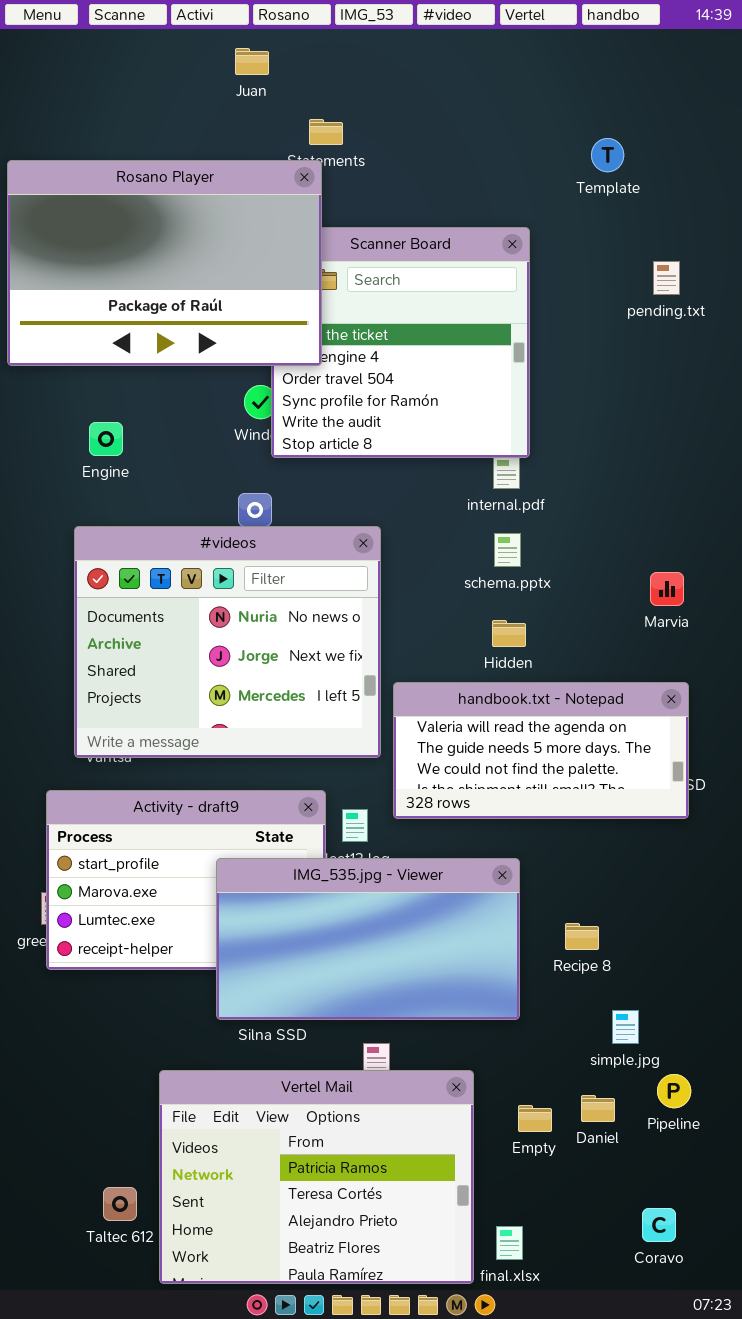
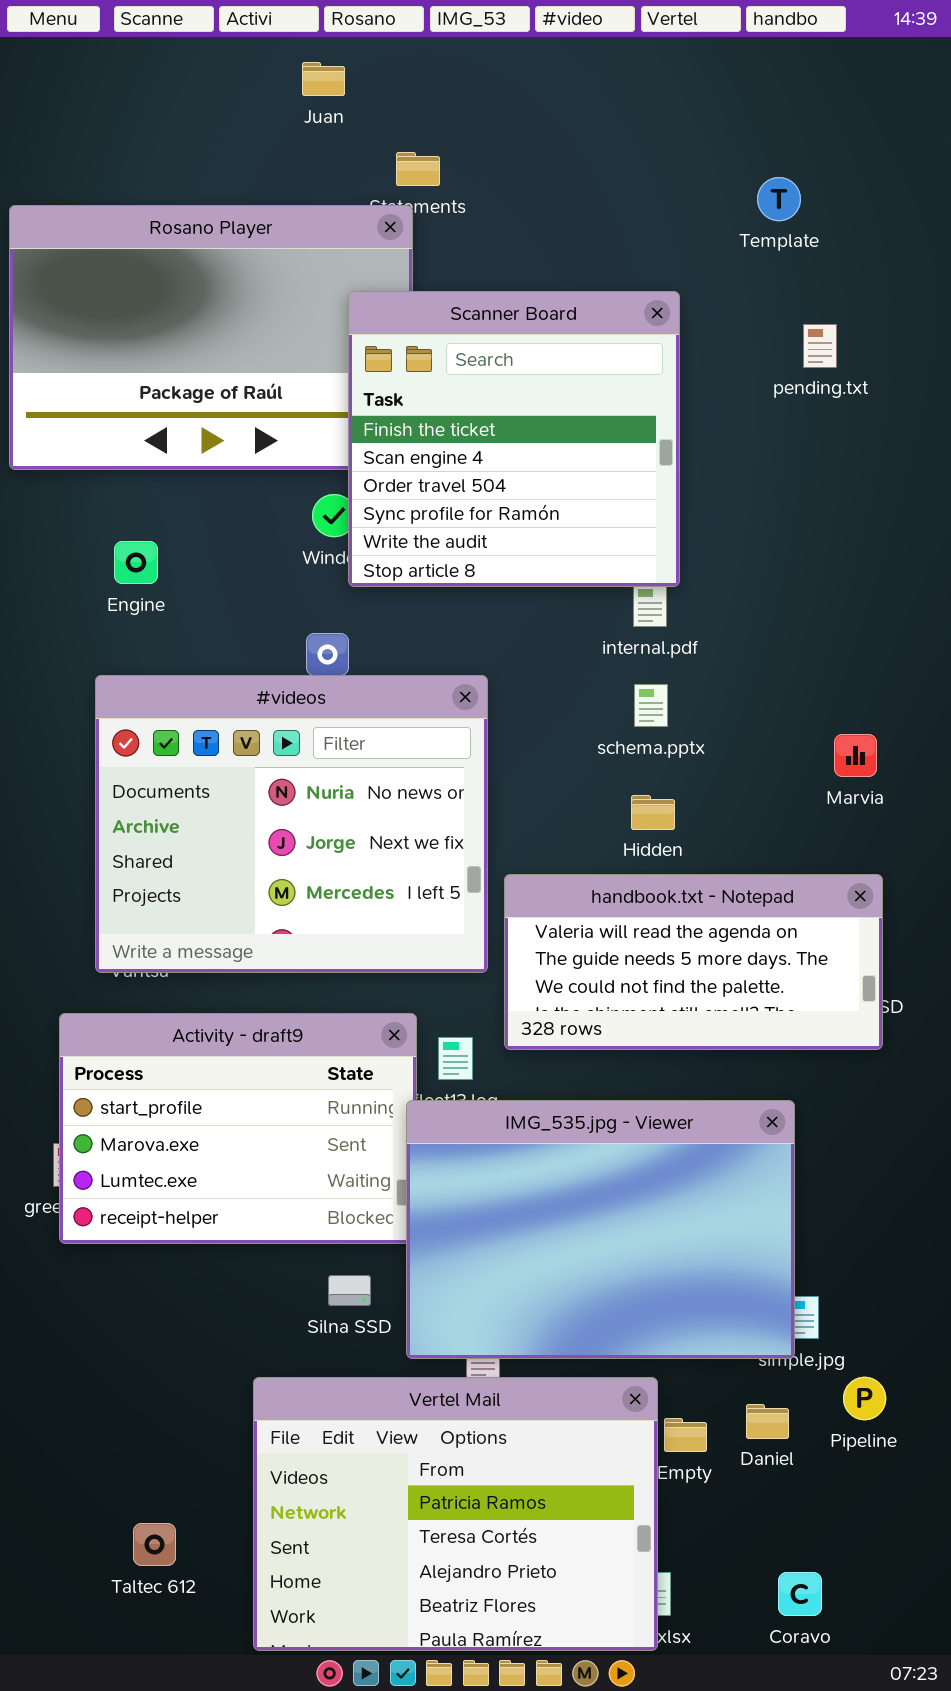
Scanner Board: [271,227,530,458] -> [348,291,680,587], raised
pending.txt: [653,261,680,295] -> [803,324,837,368], moved
IMG_535.jpg - Viewer: [216,858,520,1020] -> [406,1100,795,1359], moved, resized
Vertel Mail: [159,1070,474,1284] -> [253,1377,658,1651], moved
Coravo: [642,1208,676,1242] -> [778,1572,822,1616], moved

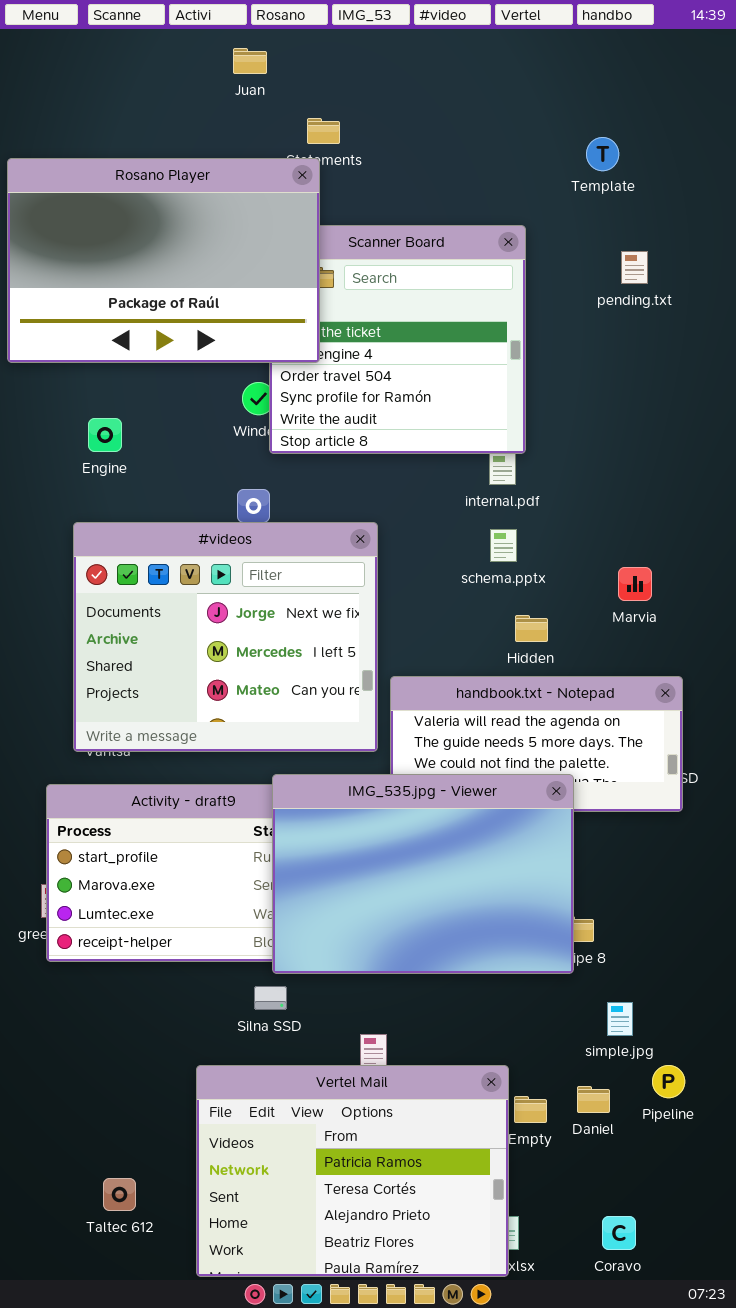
Rosano Player: [9,205,413,470] -> [7,158,320,363], raised
#videos: [95,675,488,973] -> [73,522,378,752], scrolled down 1 row
Marvia: [834,734,877,777] -> [618,567,652,601], moved
Hidden: [631,795,675,830] -> [515,615,548,642], moved
IMG_535.jpg - Viewer: [406,1100,795,1359] -> [272,774,574,974], moved

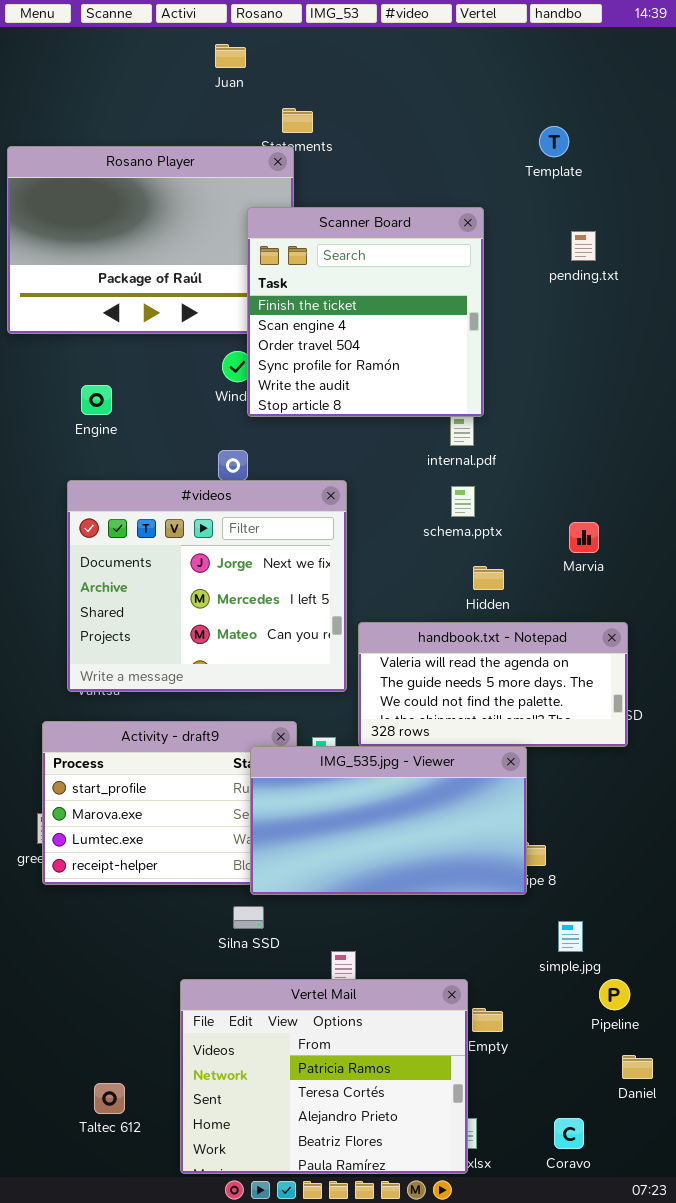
Scanner Board: [269,225,526,454] -> [247,207,484,417], raised
IMG_535.jpg - Viewer: [272,774,574,974] -> [250,746,527,895], resized
Daniel: [577,1086,610,1113] -> [622,1055,653,1079], moved

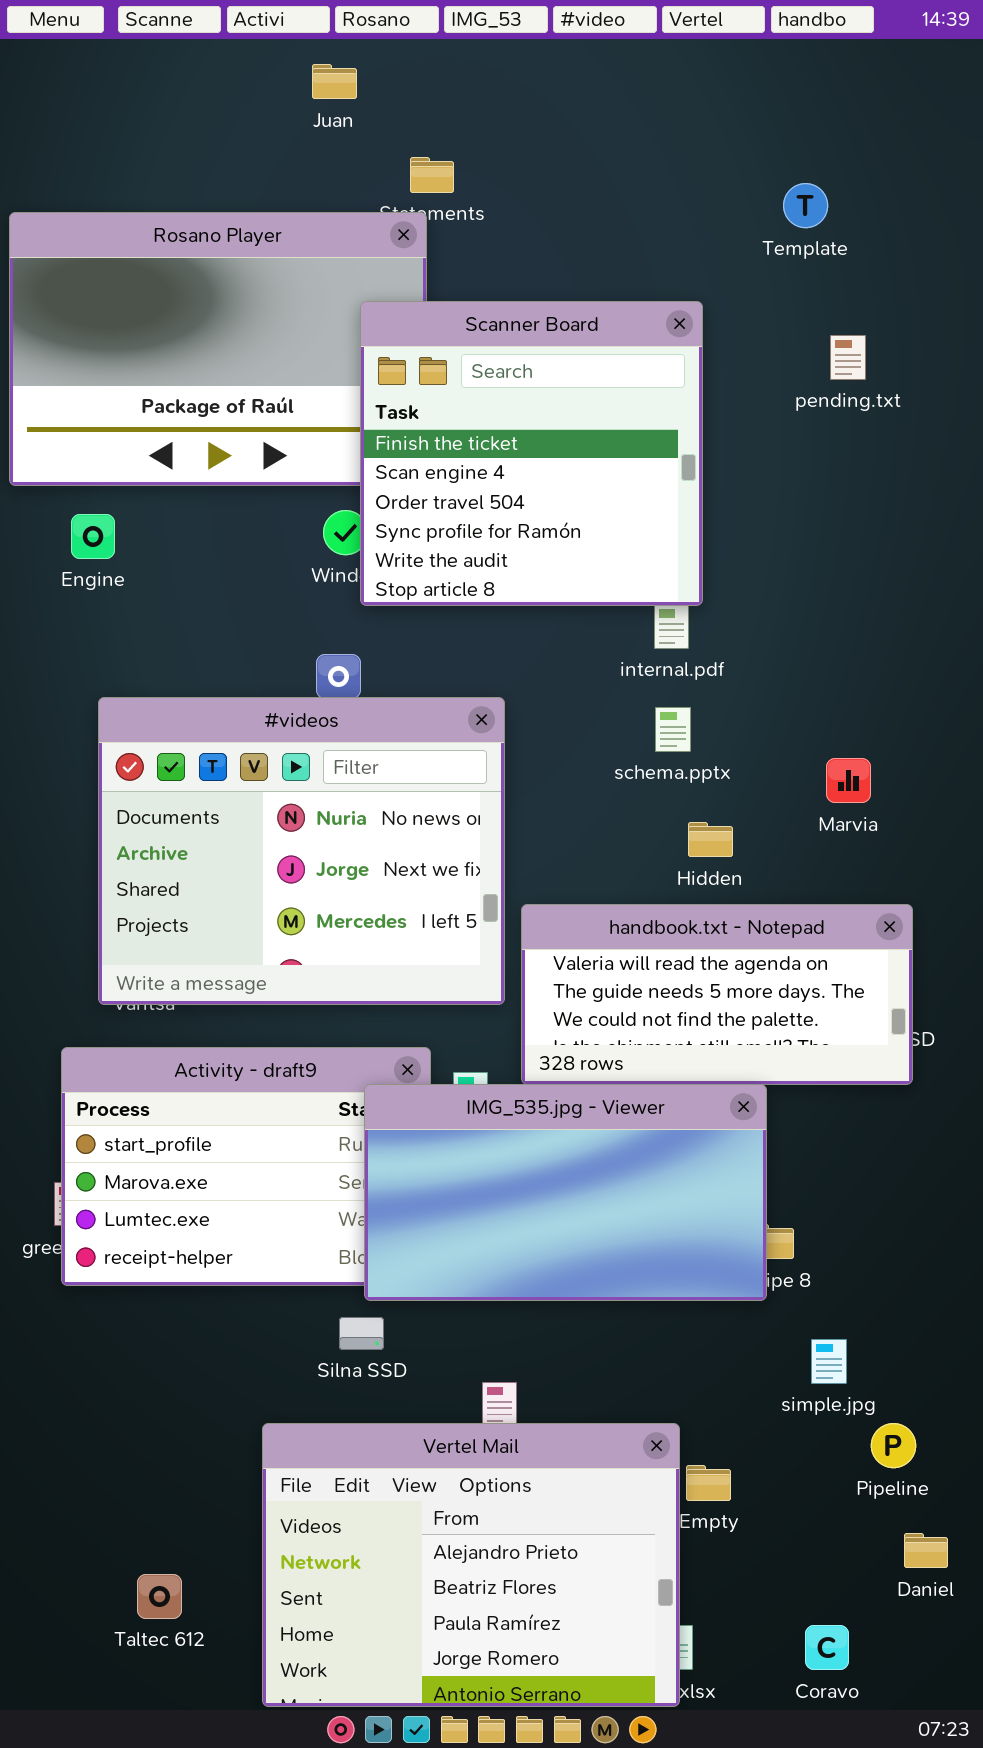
Engine: [81,385,112,415] -> [71,514,115,559], moved
#videos: [67,480,347,692] -> [98,697,505,1005], scrolled up 1 row
Vertel Mail: [180,979,468,1174] -> [262,1423,680,1707], scrolled down 2 rows

